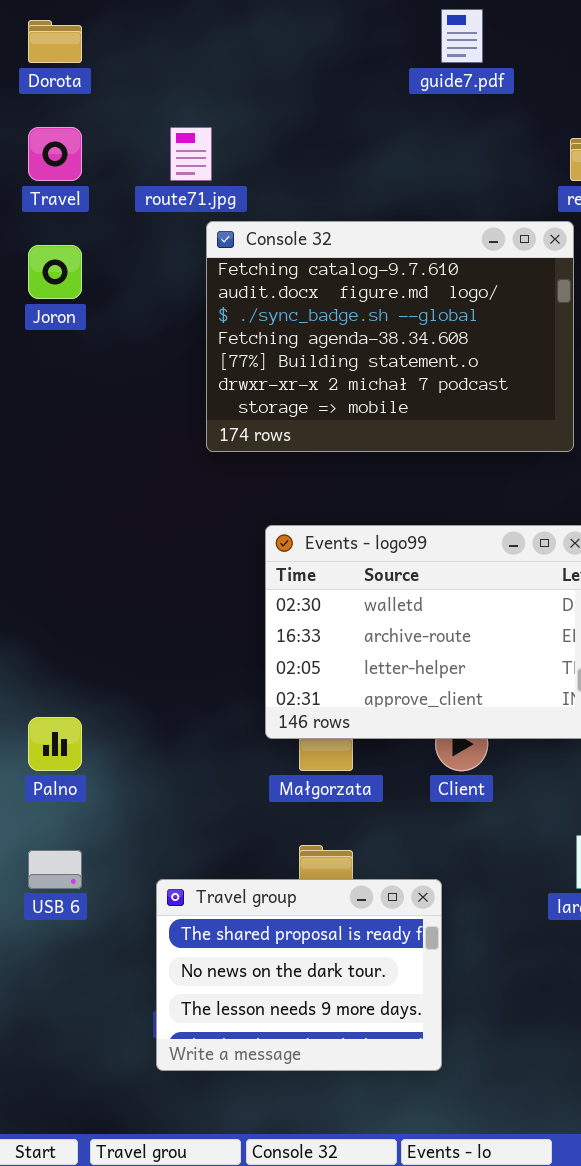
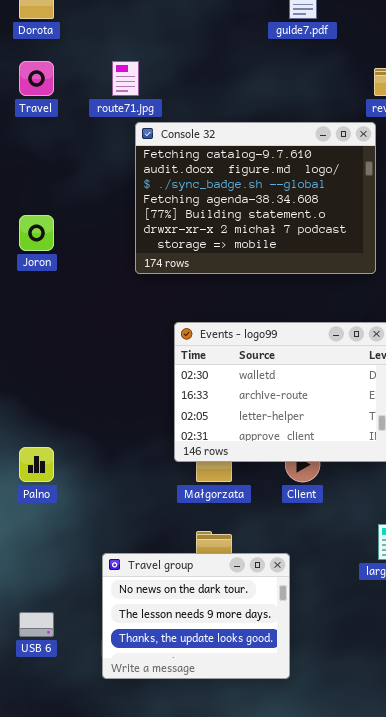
Joron: [28,245,82,299] -> [19,215,54,251], moved
USB 6: [28,850,82,889] -> [19,612,54,637], moved
Travel group: [156,879,442,1071] -> [102,553,290,679], scrolled down 1 row

